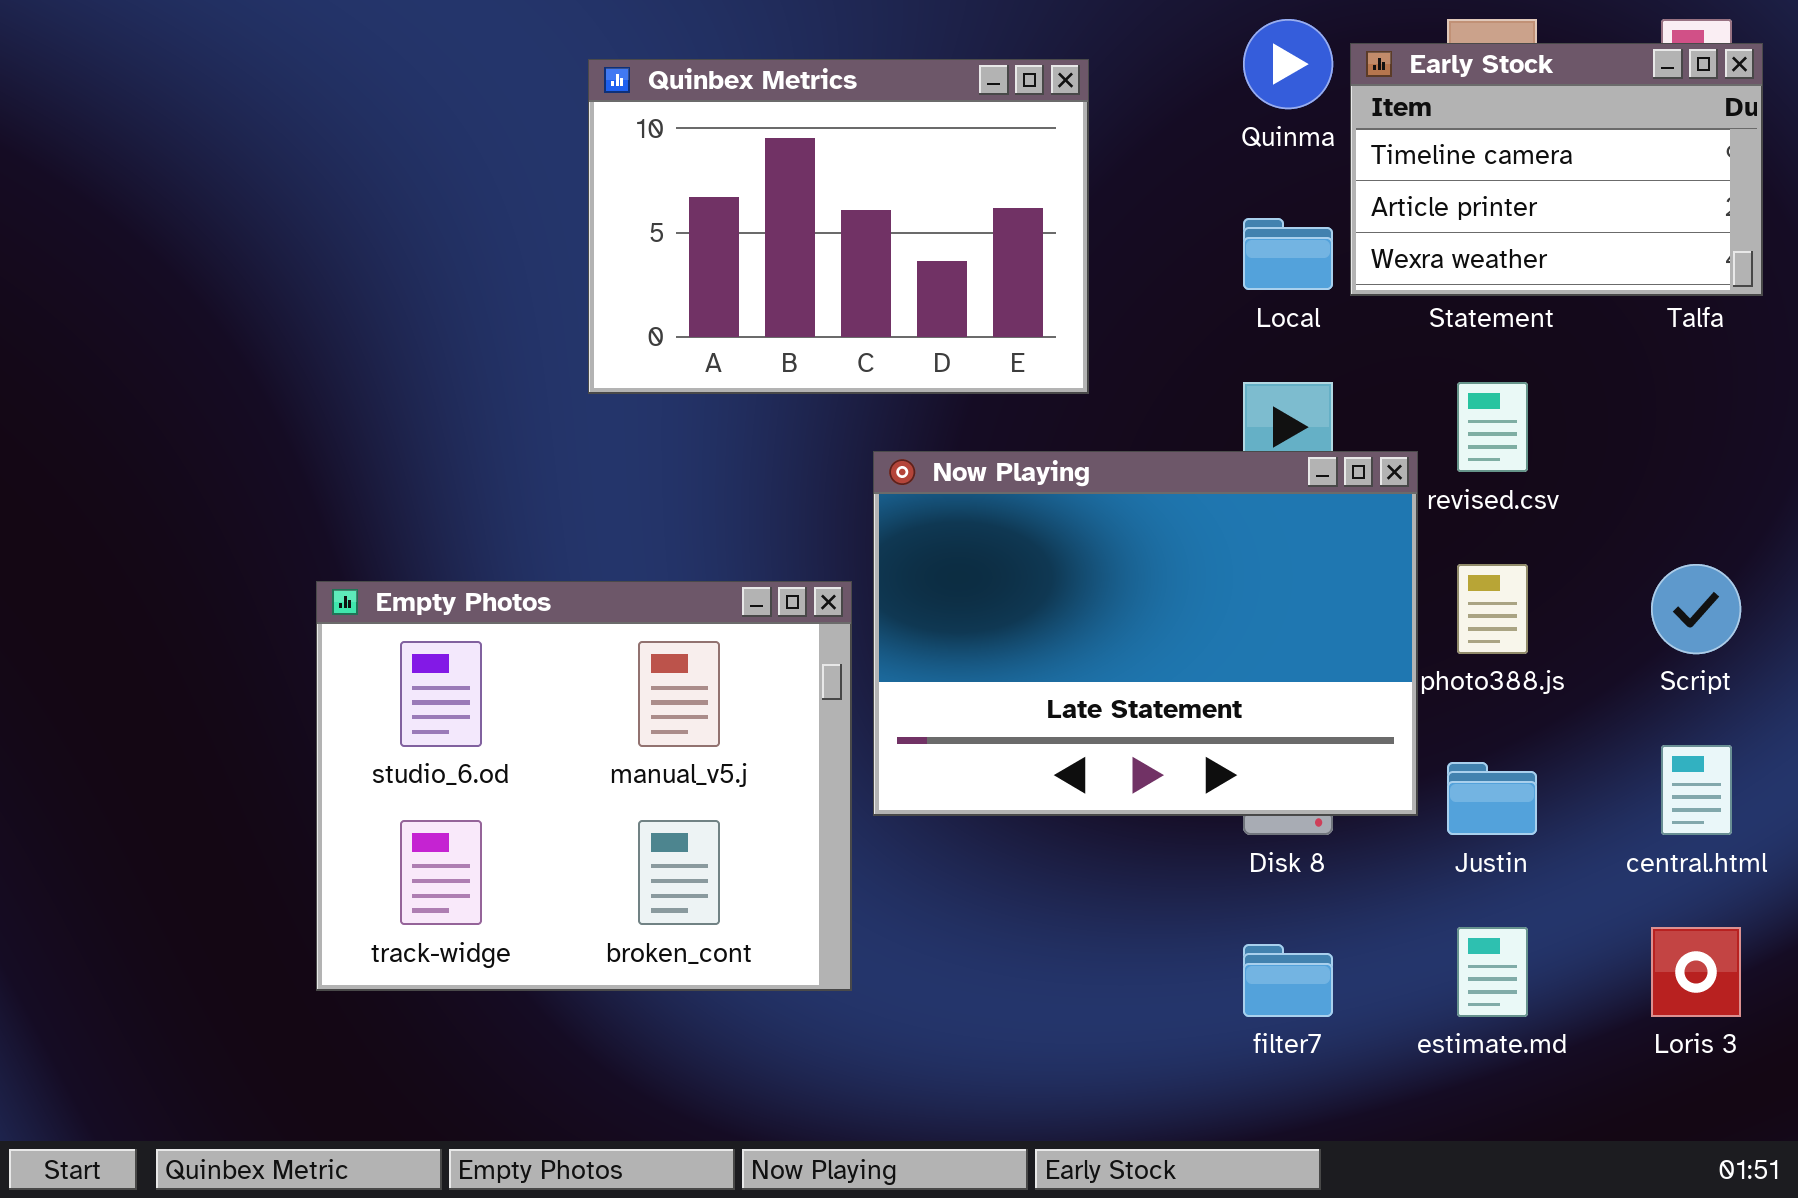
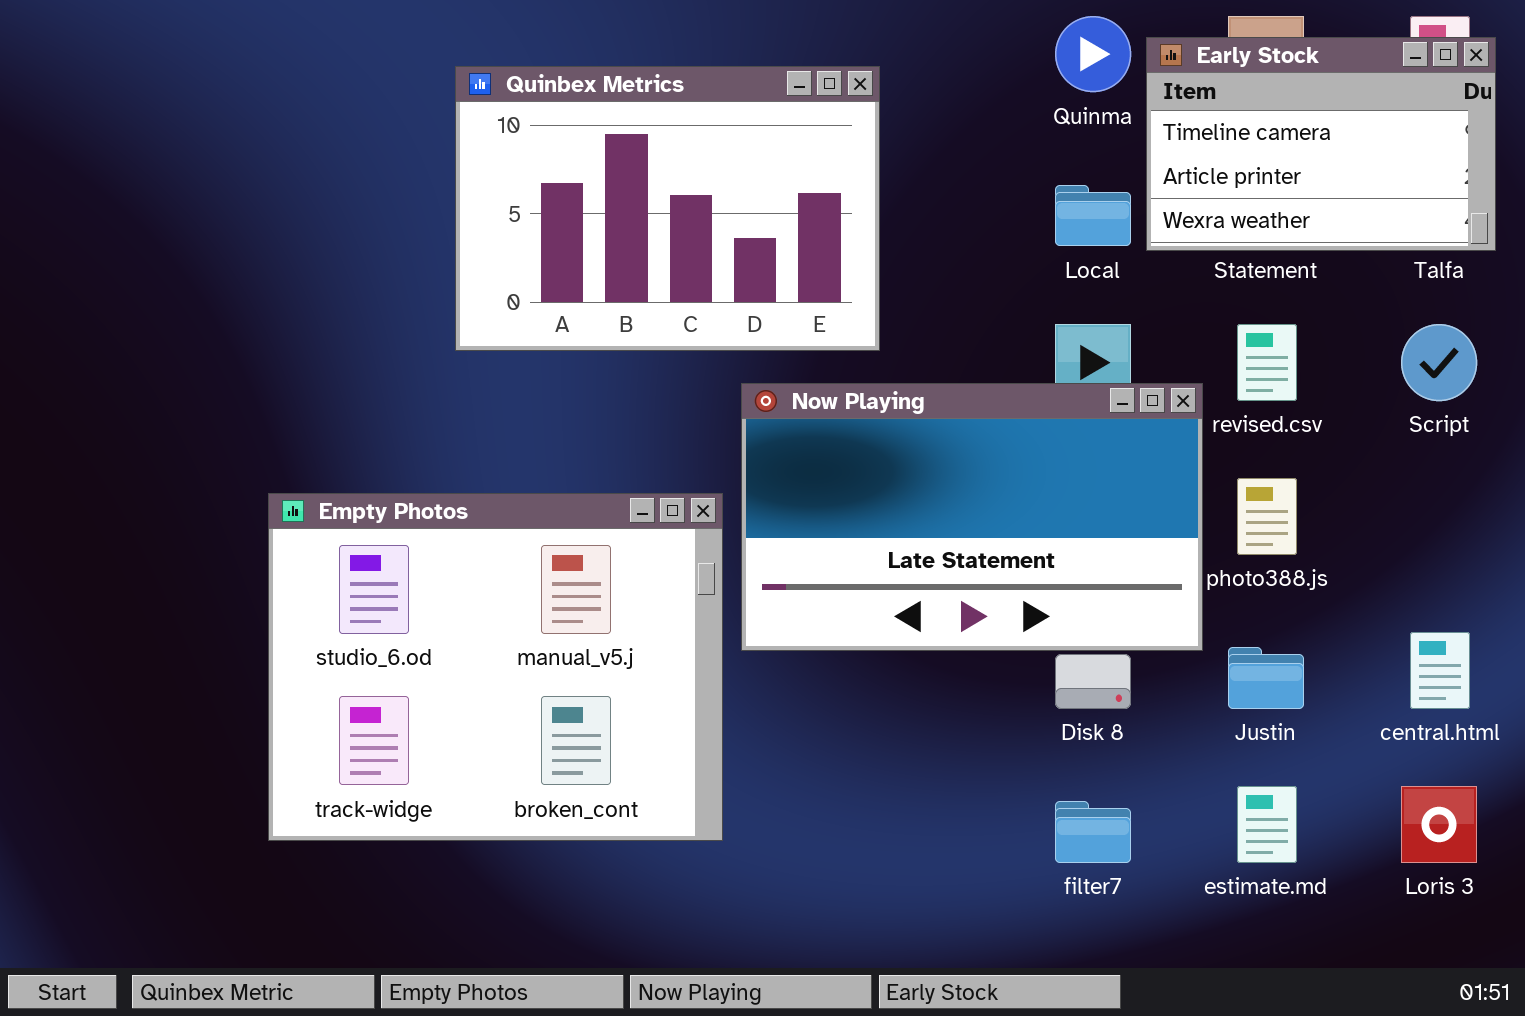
Quinbex Metrics: [588,59,1089,394] -> [455,66,880,351], moved
Now Playing: [873,451,1418,816] -> [741,383,1203,651], resized
Script: [1651,564,1741,654] -> [1401,324,1477,401], moved

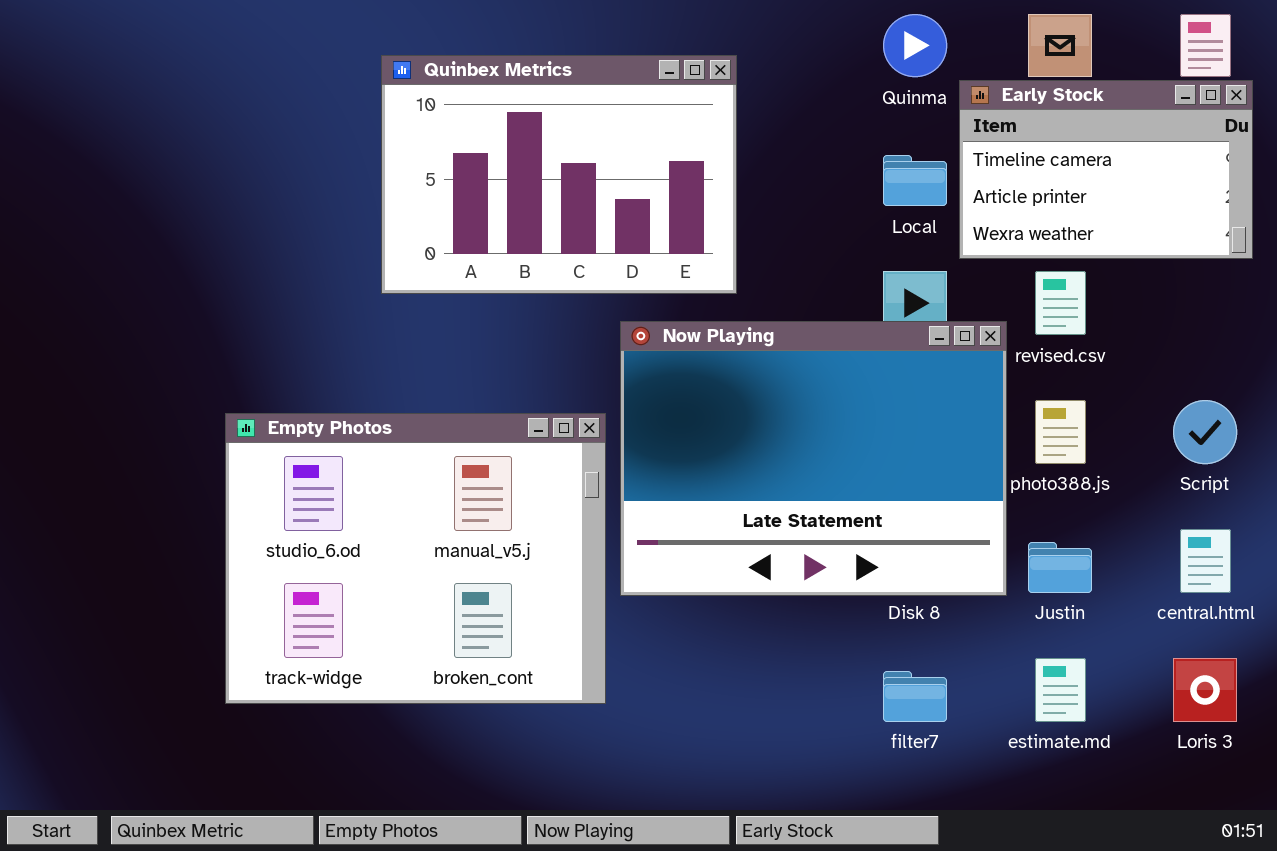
Early Stock: [1146,37,1496,251] -> [959,80,1253,259], moved
Script: [1401,324,1477,401] -> [1173,400,1237,464], moved
Now Playing: [741,383,1203,651] -> [620,321,1007,596], resized

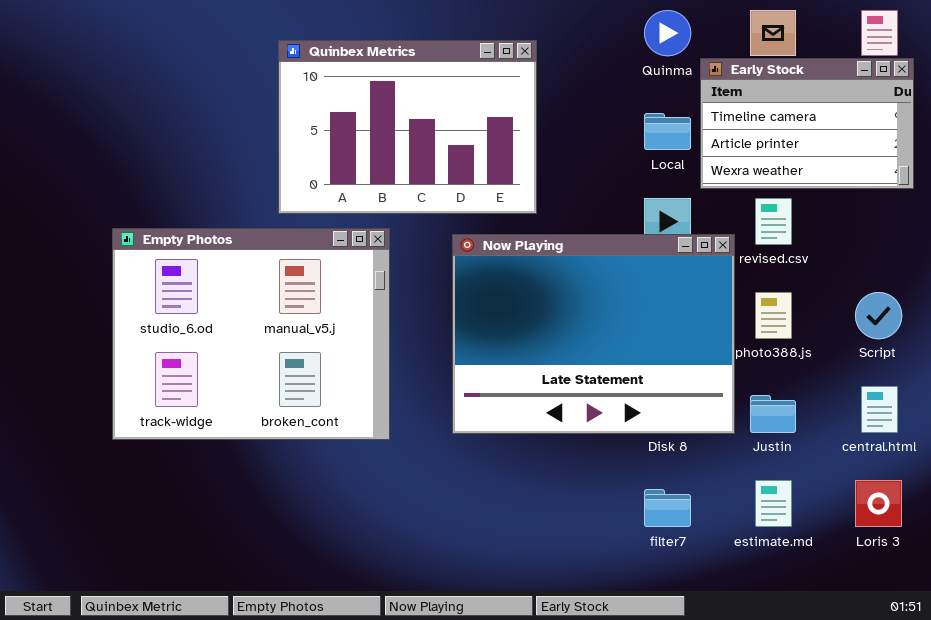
Empty Photos: [225,413,606,704] -> [112,228,390,440], moved

